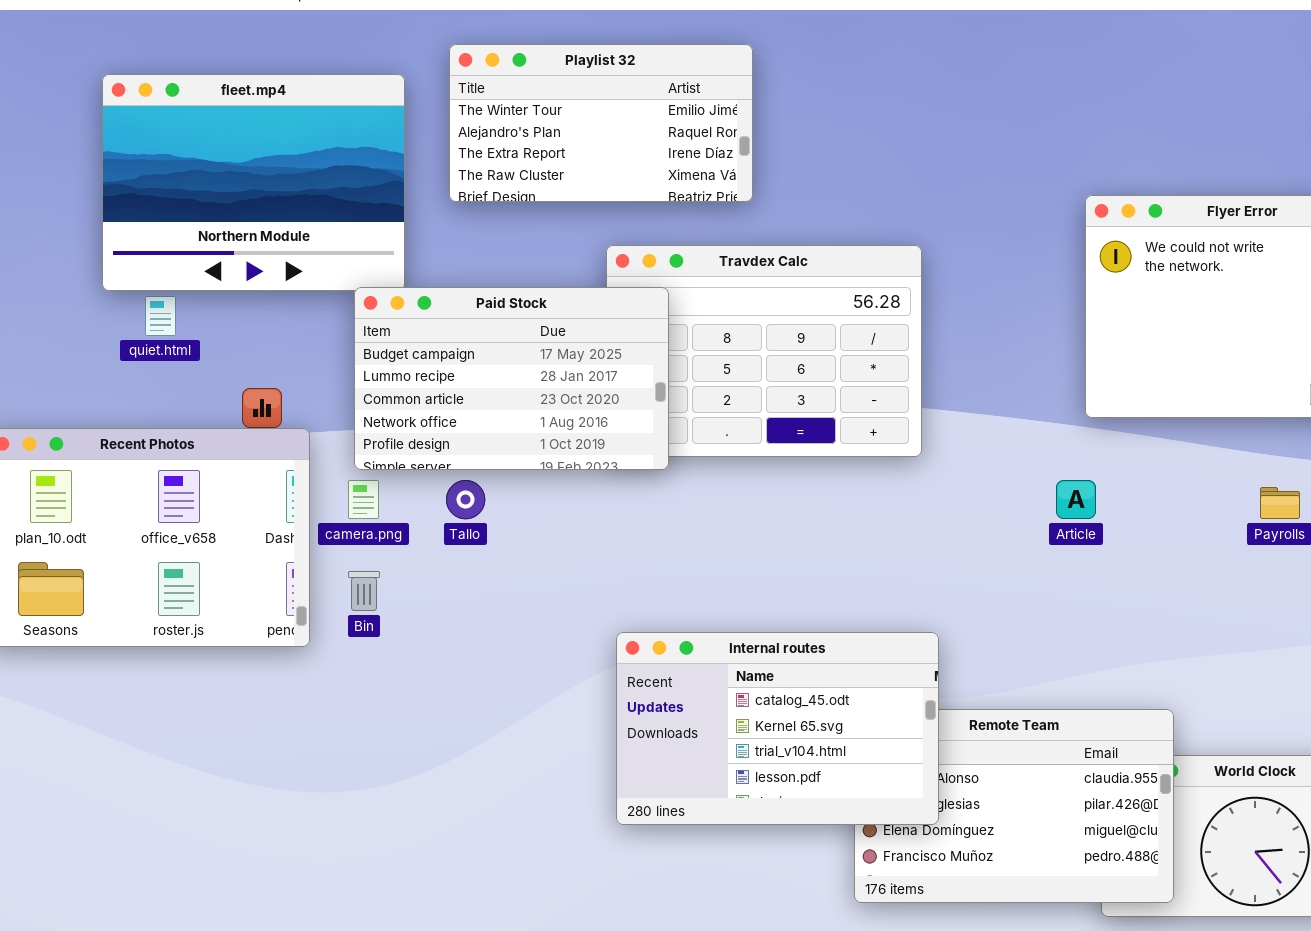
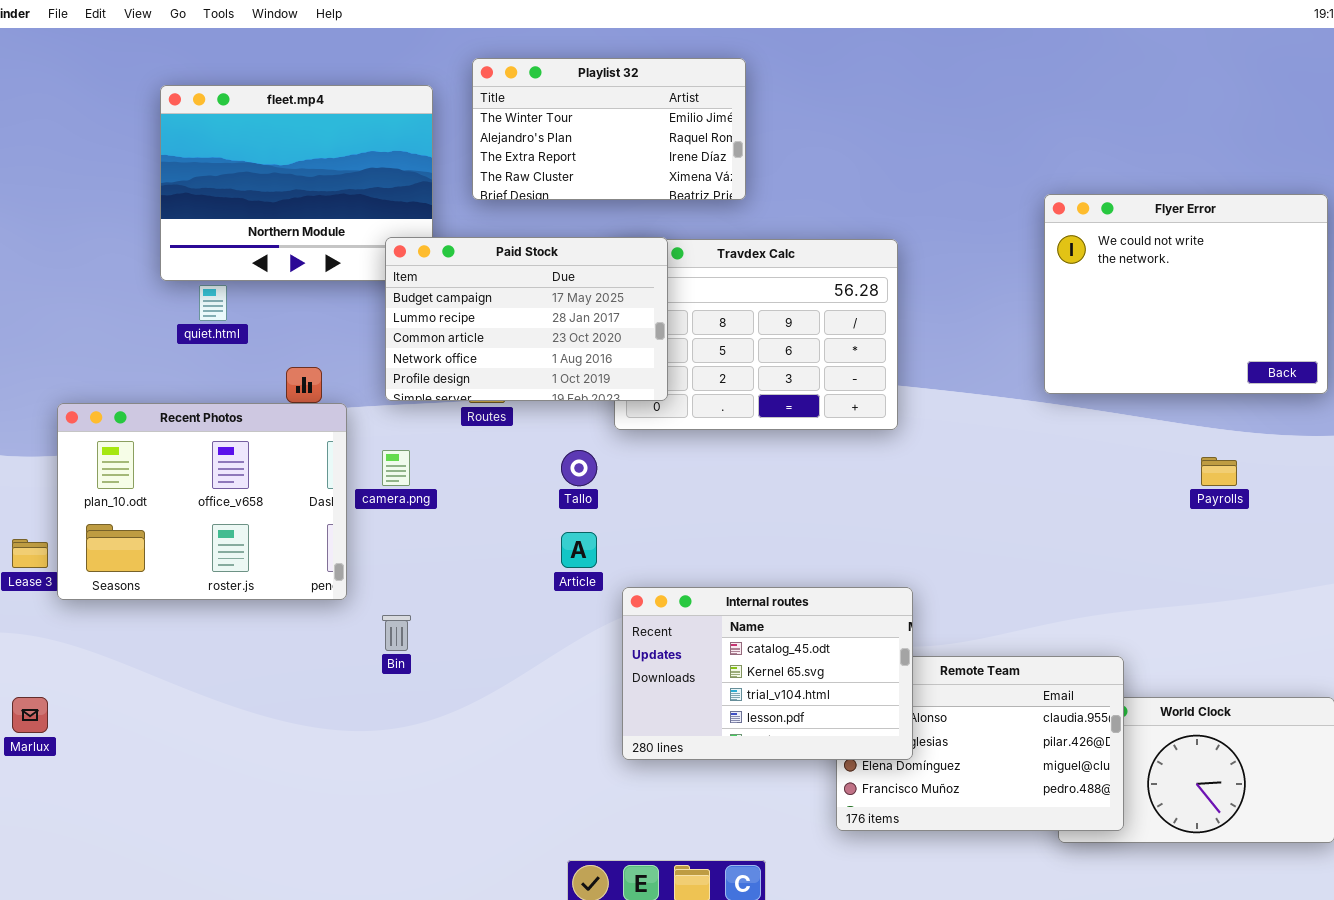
Paid Stock: [354,287,669,470] -> [385,237,668,401], moved
Tallo: [446,480,485,519] -> [561,450,597,486], moved
Article: [1056,480,1096,519] -> [561,532,597,568], moved
Bin: [348,571,380,611] -> [382,615,411,651], moved

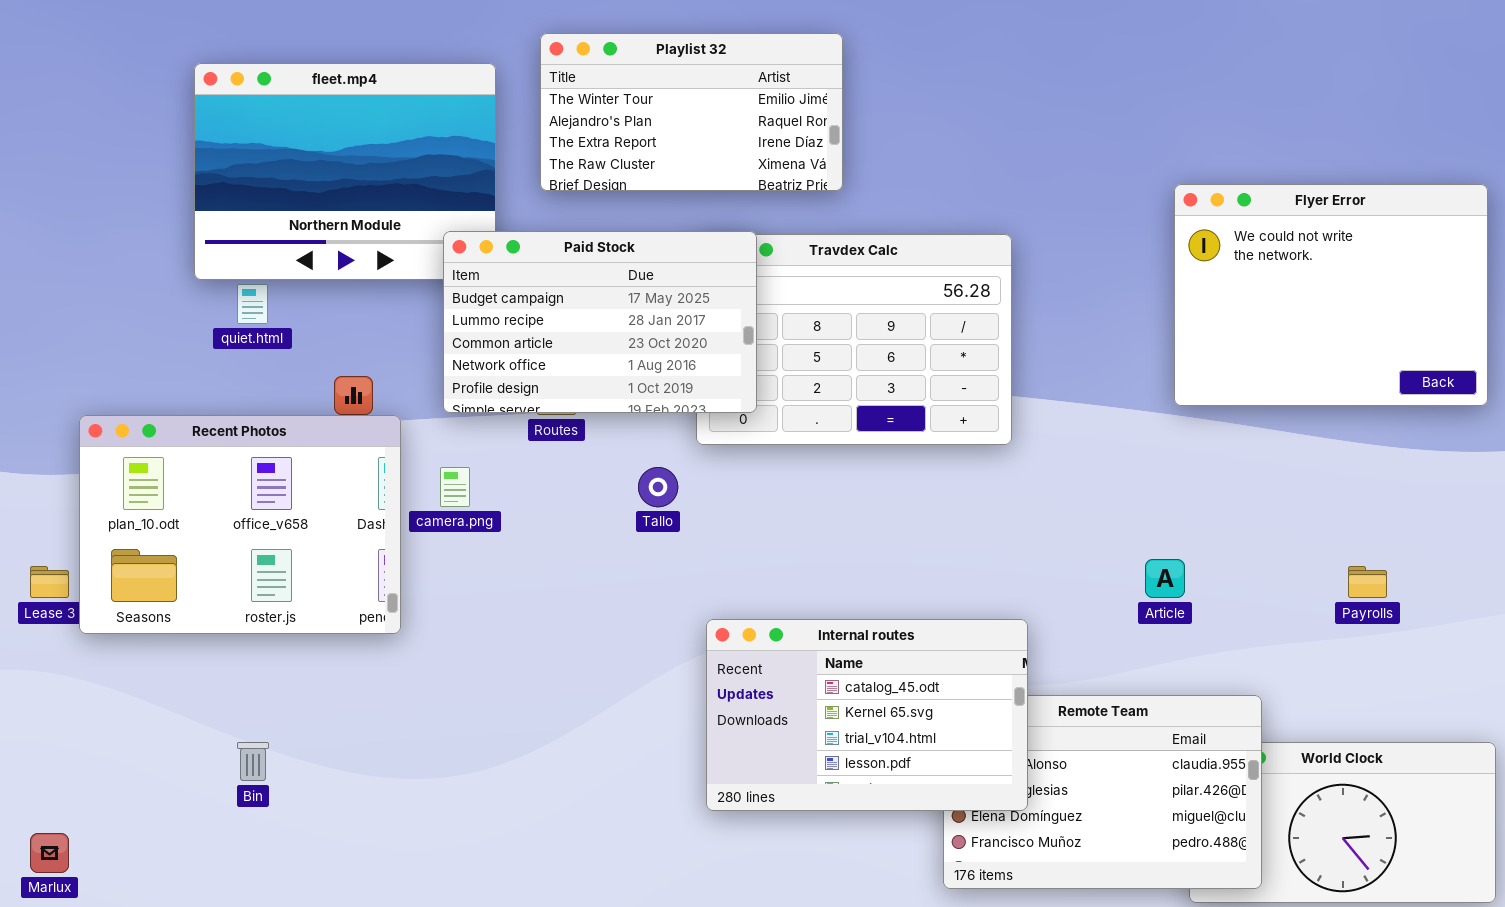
Payrolls: [1201,457,1237,486] -> [1348,566,1387,598], moved
Article: [561,532,597,568] -> [1145,559,1185,598], moved
Bin: [382,615,411,651] -> [237,742,269,781], moved
Marlux: [12,697,48,733] -> [30,833,69,873], moved

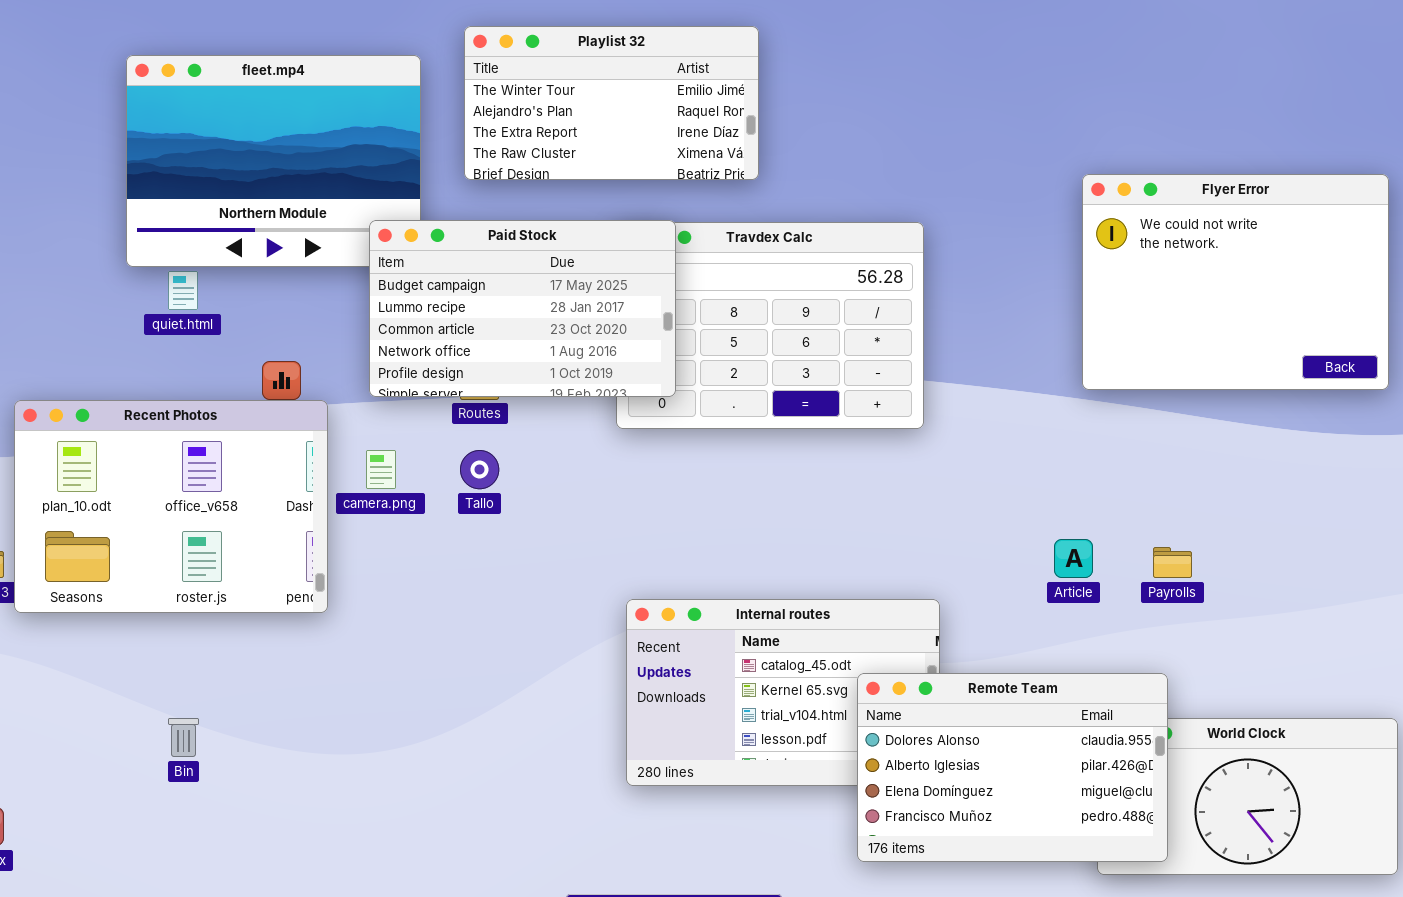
Tallo: [638,467,678,507] -> [460,450,499,489], moved
Payrolls: [1348,566,1387,598] -> [1153,547,1192,578], moved
Remote Team: [943,695,1262,889] -> [857,673,1168,862], raised

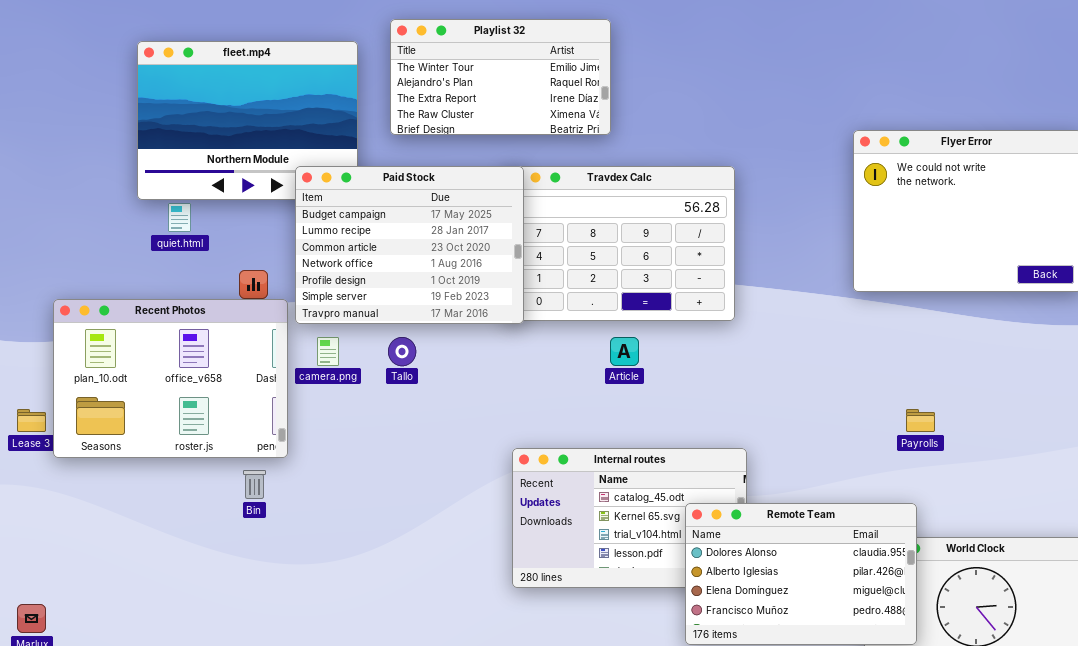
Paid Stock: [369,220,676,397] -> [295,166,524,324], moved, resized
Article: [1054,539,1093,578] -> [610,337,639,366], moved
Bin: [168,718,199,757] -> [243,470,266,499], moved

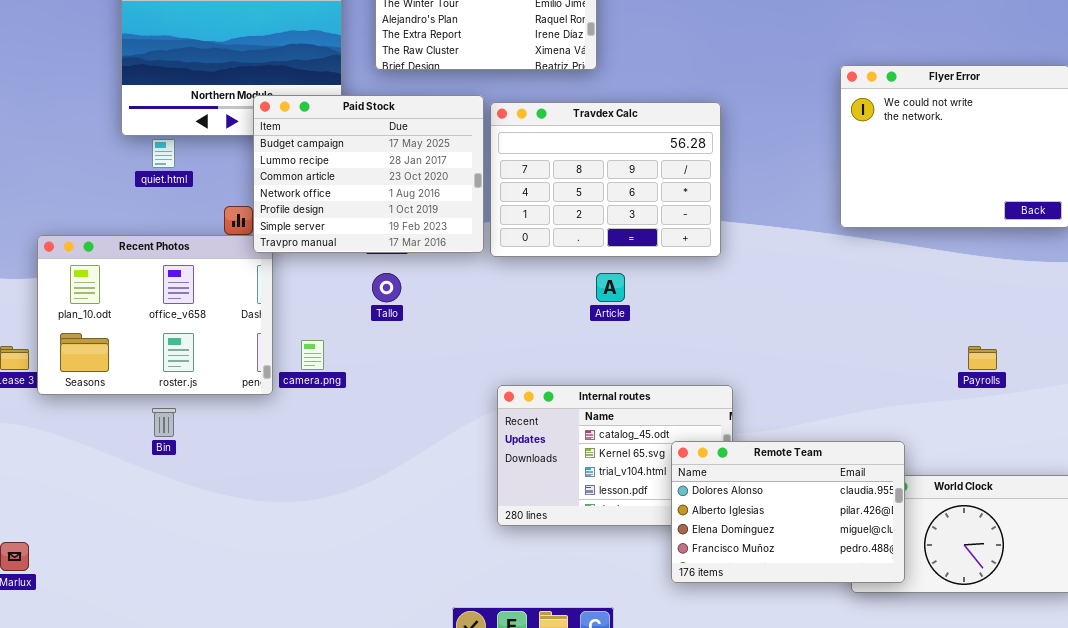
Paid Stock: [295,166,524,324] -> [253,95,484,253], moved
camera.png: [317,337,339,366] -> [301,340,324,370], moved
Payrolls: [906,409,935,432] -> [968,346,997,370], moved
Bin: [243,470,266,499] -> [152,408,176,437], moved

